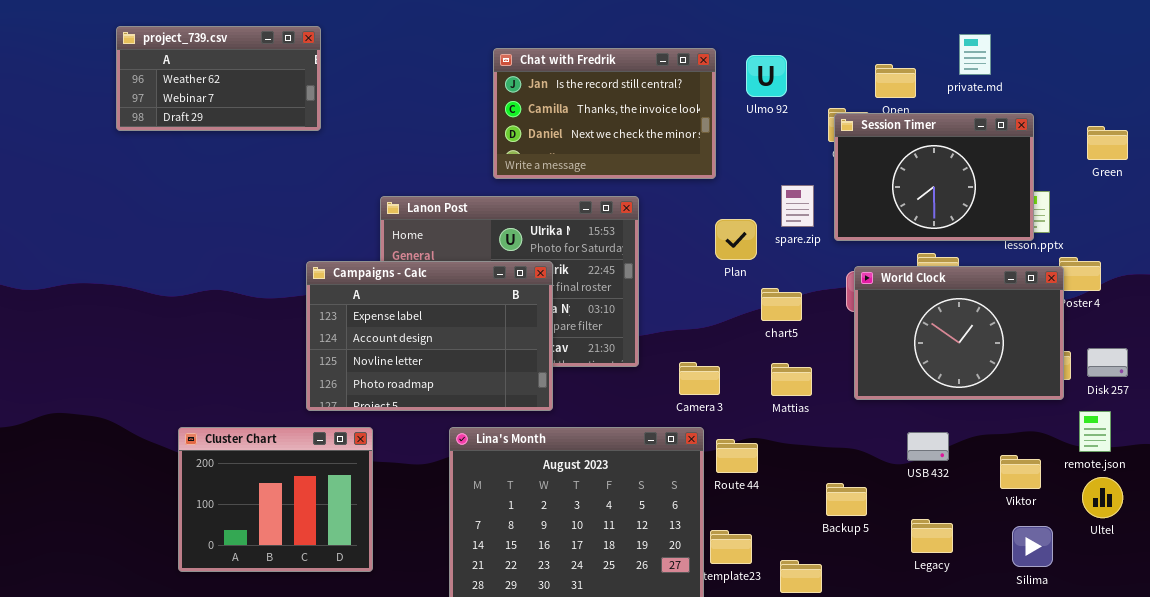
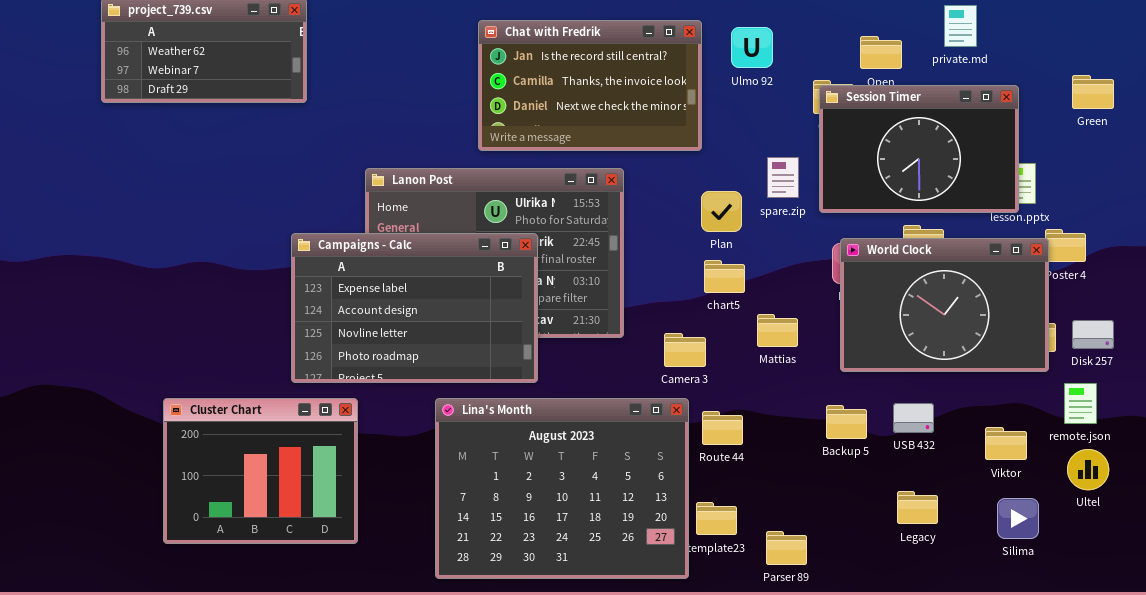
Green: [1087,126,1128,160] -> [1072,75,1114,109], moved
chart5: [761,288,802,321] -> [704,260,745,293], moved
Mattias: [771,363,812,396] -> [757,314,798,347], moved
Backup 5: [826,483,867,516] -> [826,405,867,439], moved

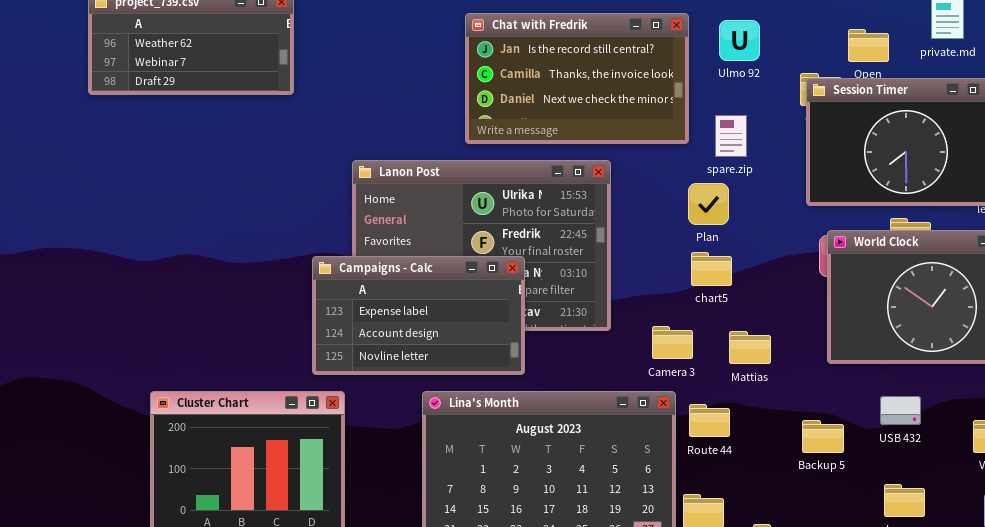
spare.zip: [767,157,799,198] -> [715,115,747,157], moved
Campaigns - Calc: [291,233,538,383] -> [312,256,525,375], resized
Mattias: [757,314,798,347] -> [729,331,771,364], moved
Backup 5: [826,405,867,439] -> [802,420,844,453], moved

